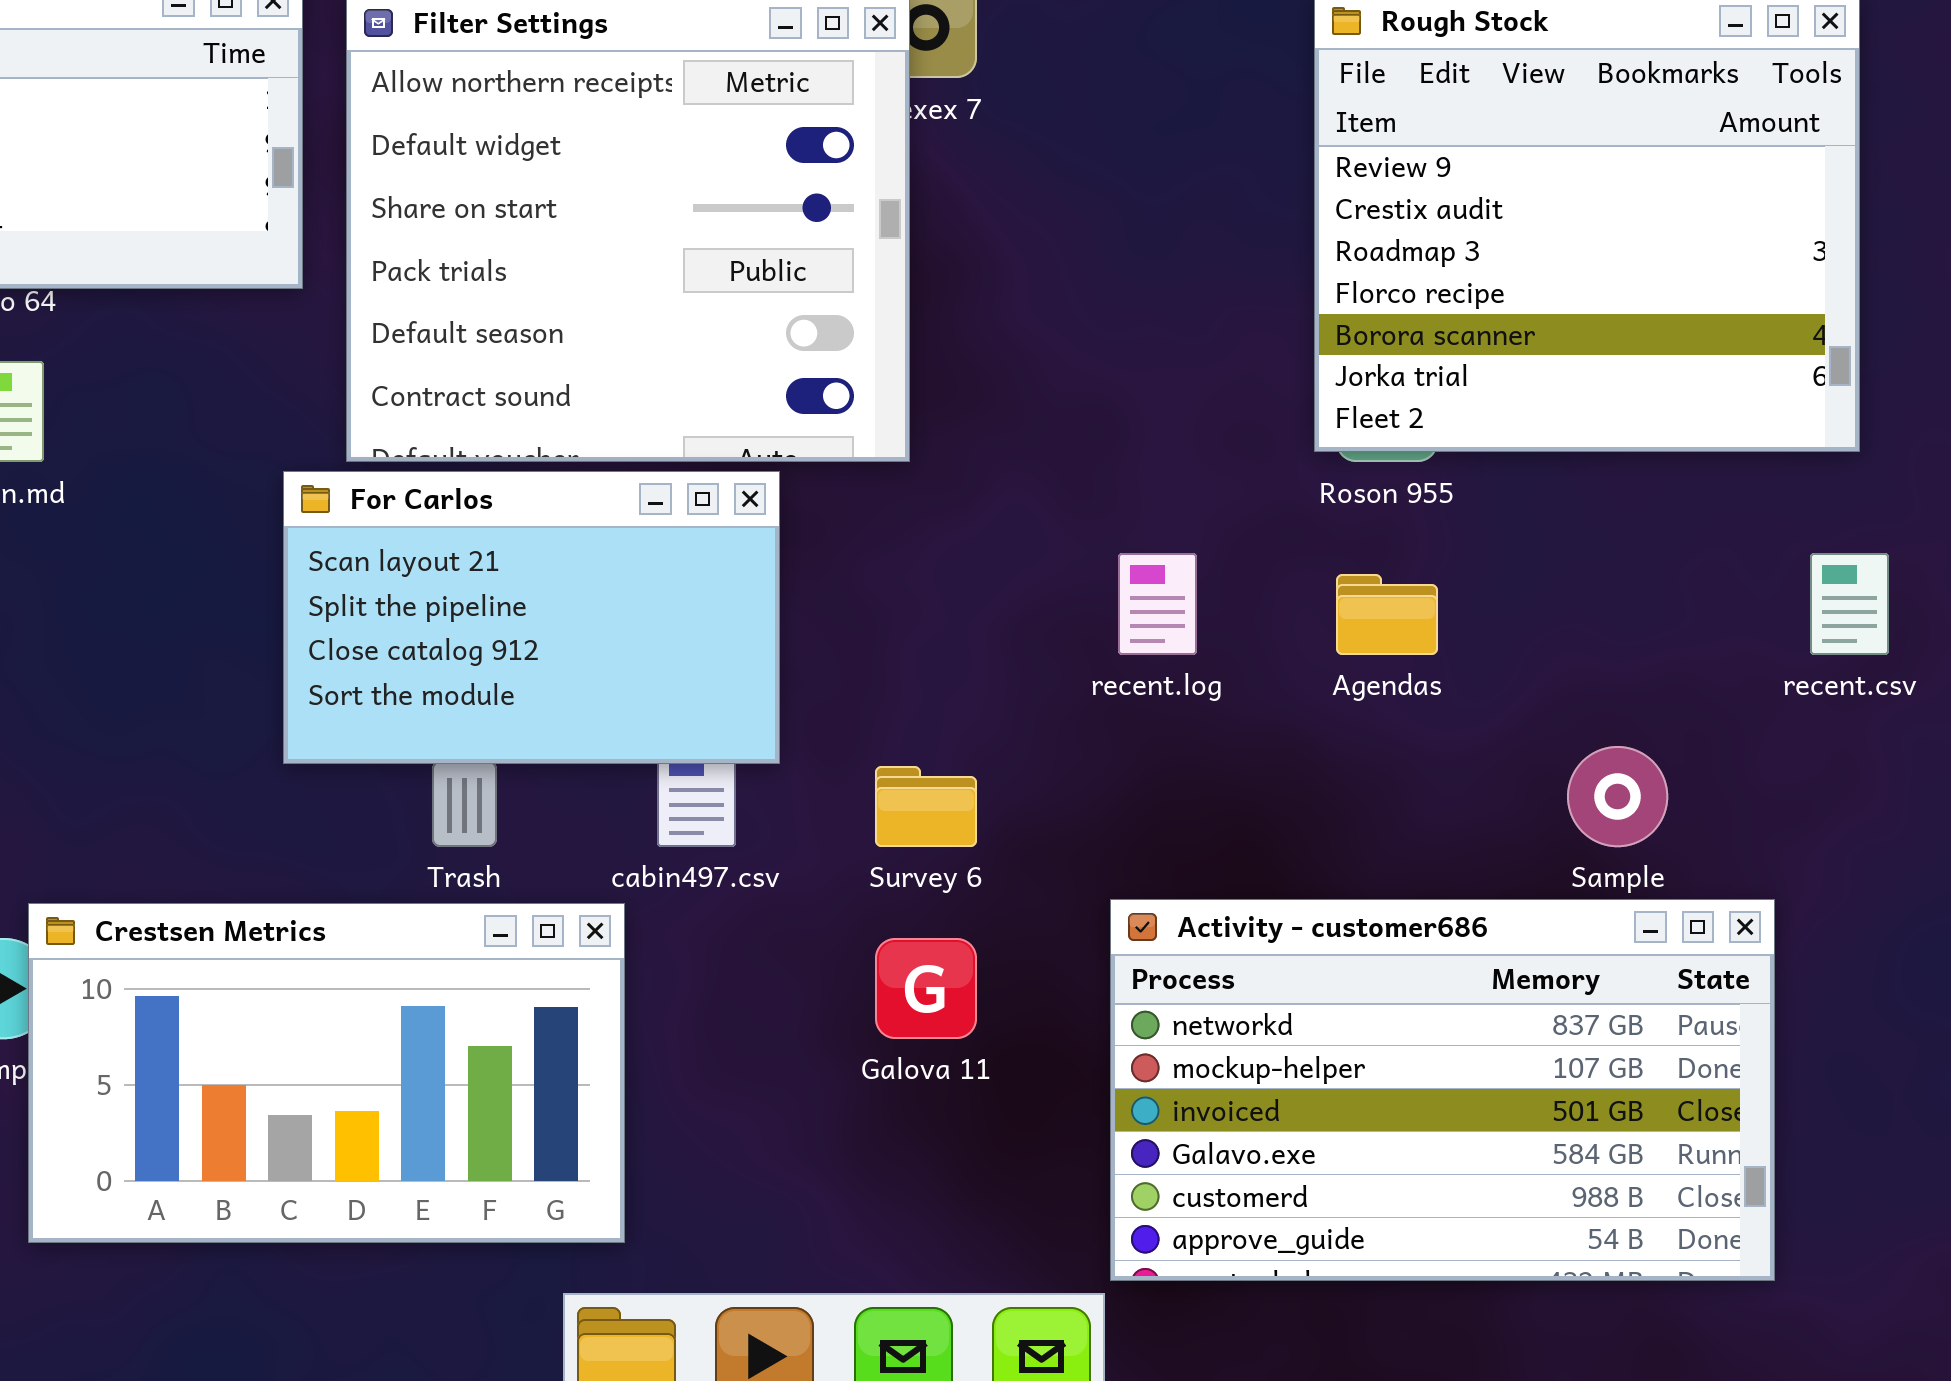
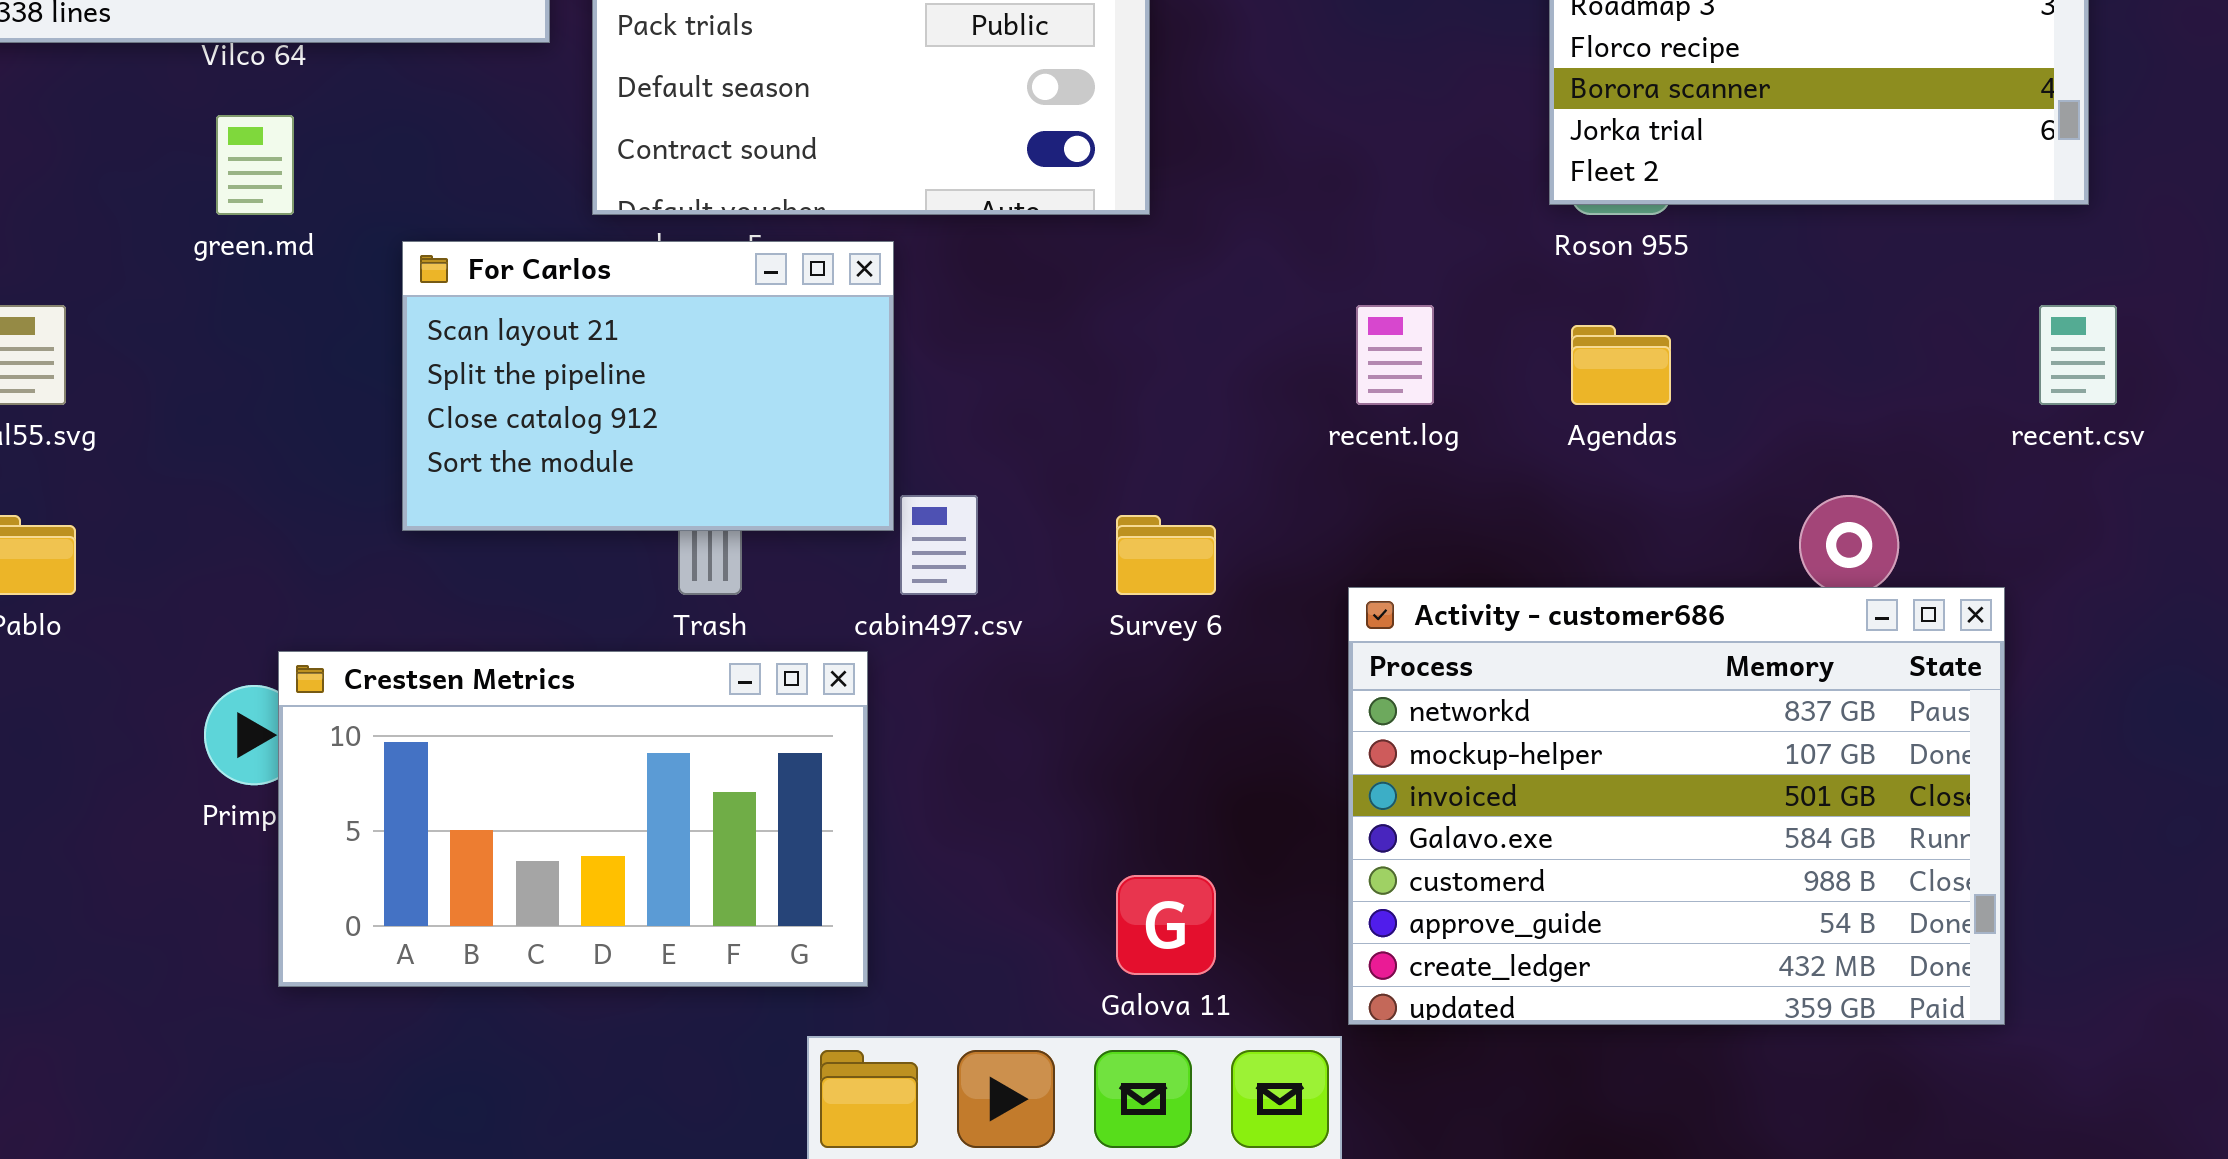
For Carlos: [283,471,780,764] -> [402,241,894,531], moved
Activity - customer686: [1110,899,1775,1281] -> [1348,587,2005,1025], resized
Galova 11: [875,938,977,1039] -> [1116,875,1216,975], moved

